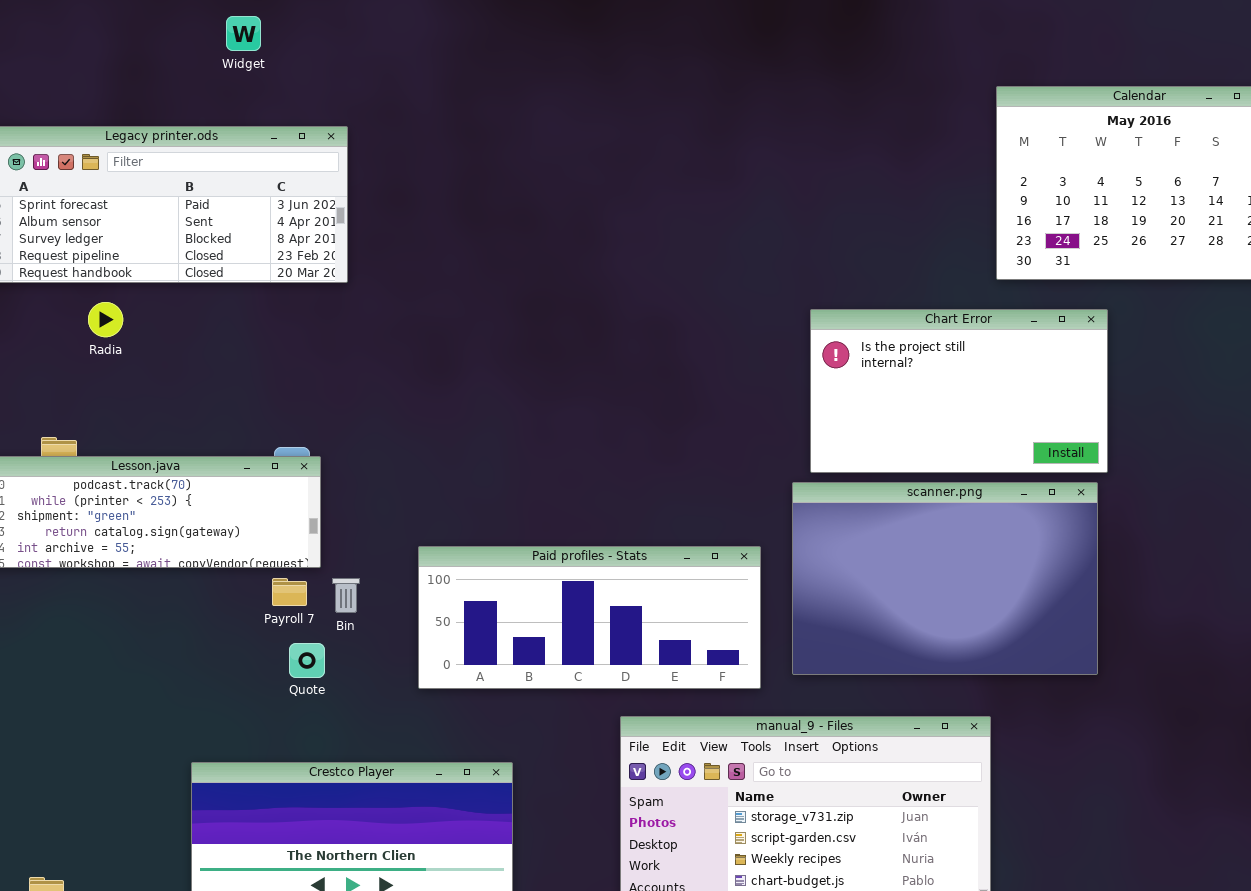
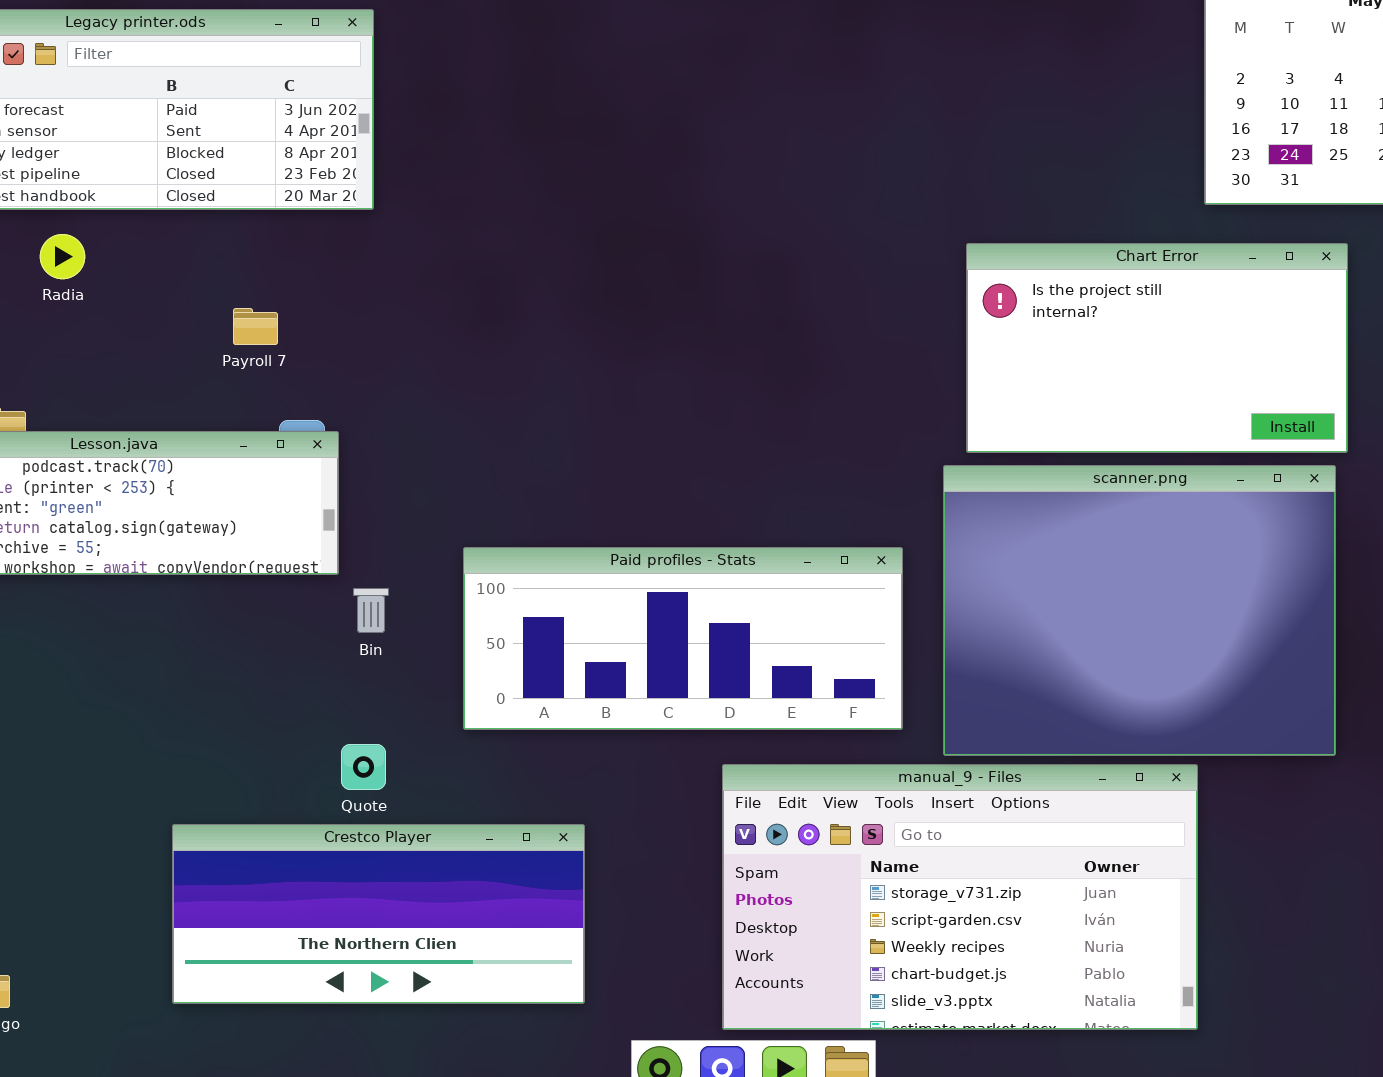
scanner.png: [792,482,1098,675] -> [943,465,1336,756], resized
Payroll 7: [272,578,307,606] -> [233,308,278,345], moved
Quote: [289,643,325,678] -> [341,744,386,790], moved

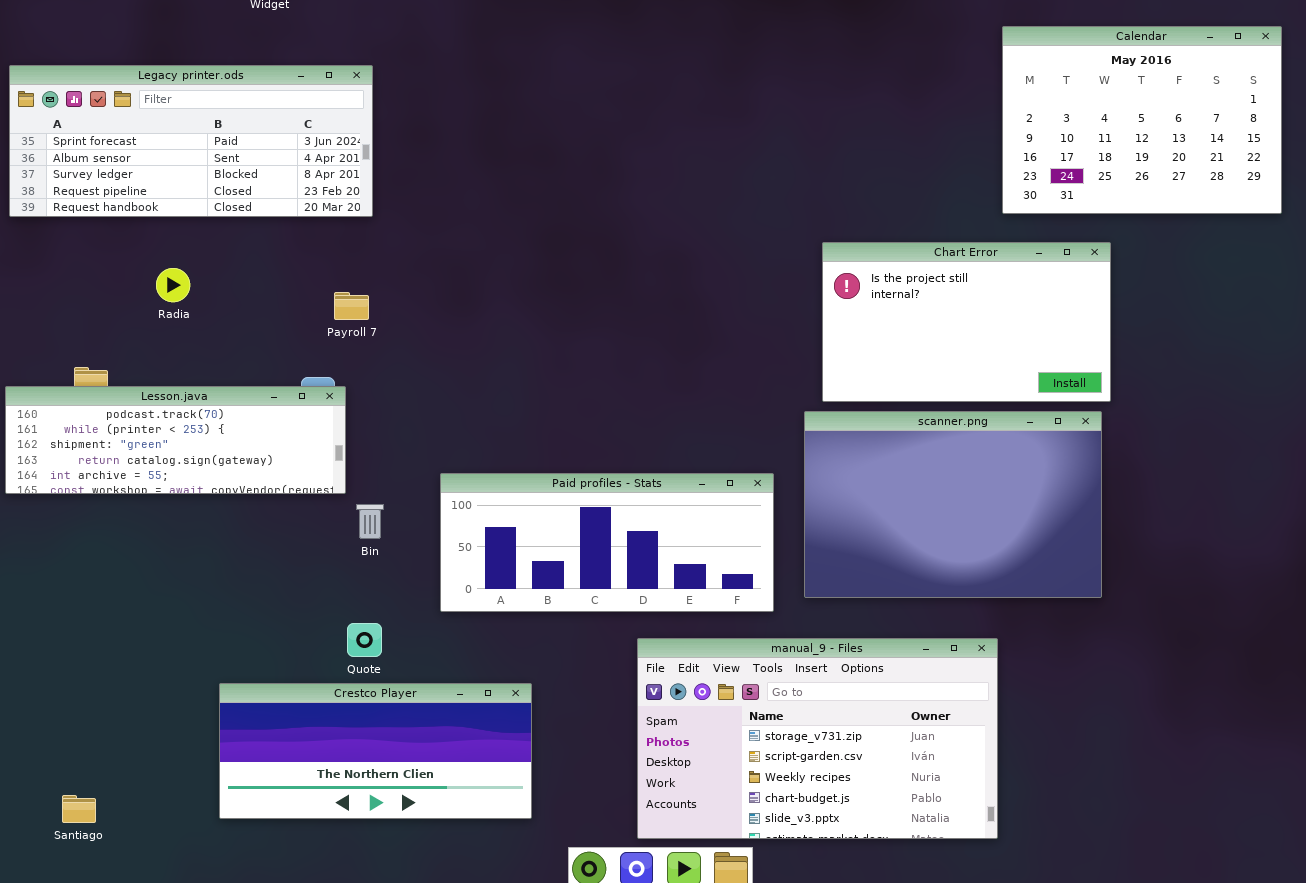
Radia: [40,234,85,279] -> [156,268,190,302], moved
Payroll 7: [233,308,278,345] -> [334,292,369,320], moved
scanner.png: [943,465,1336,756] -> [804,411,1102,598], resized

